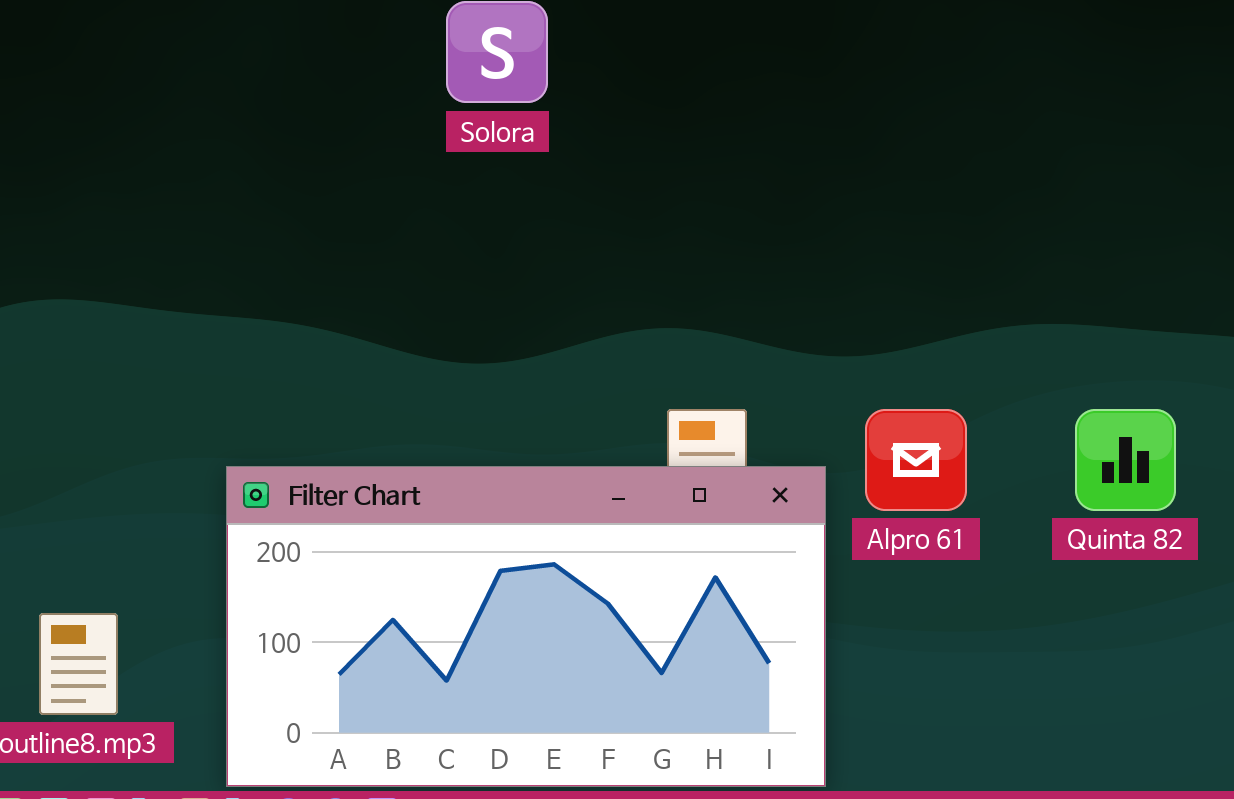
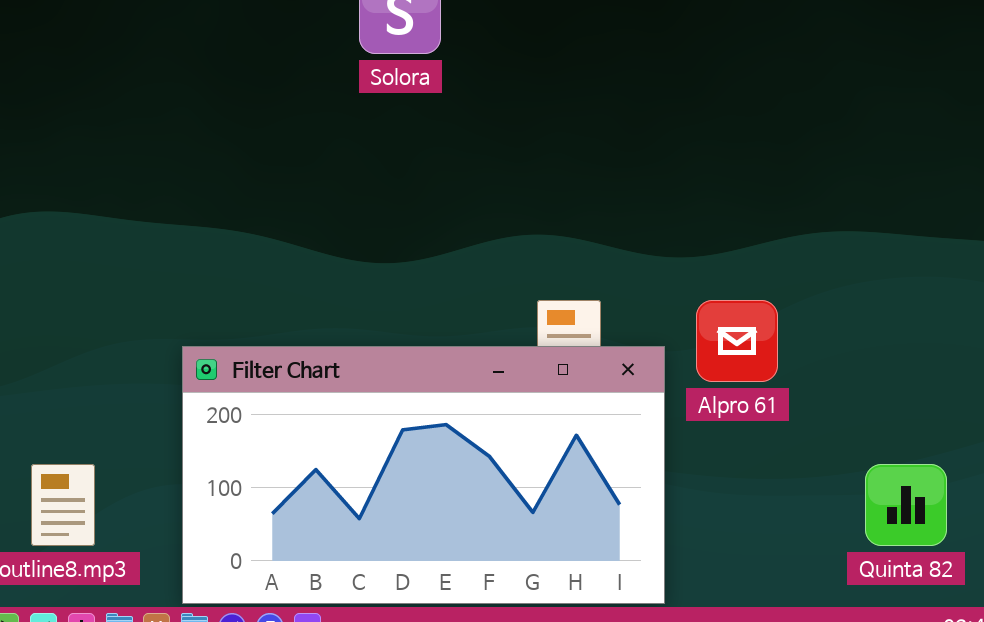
Quinta 82: [1075,409,1176,511] -> [865,464,947,546], moved

